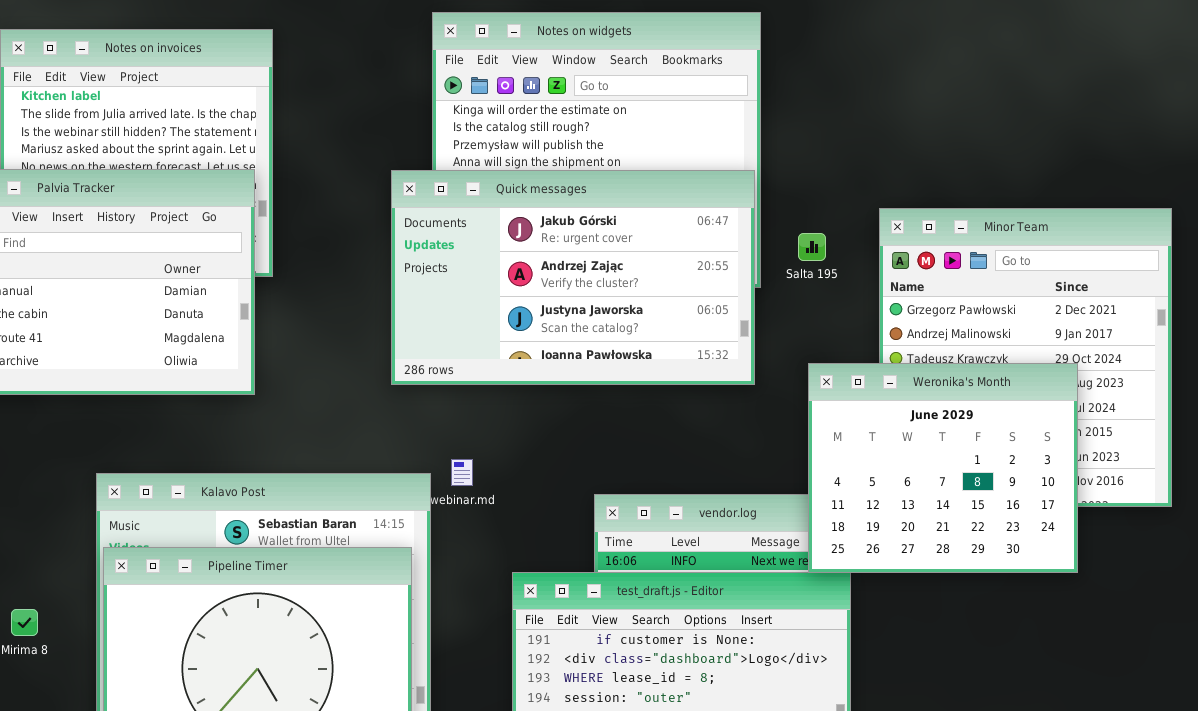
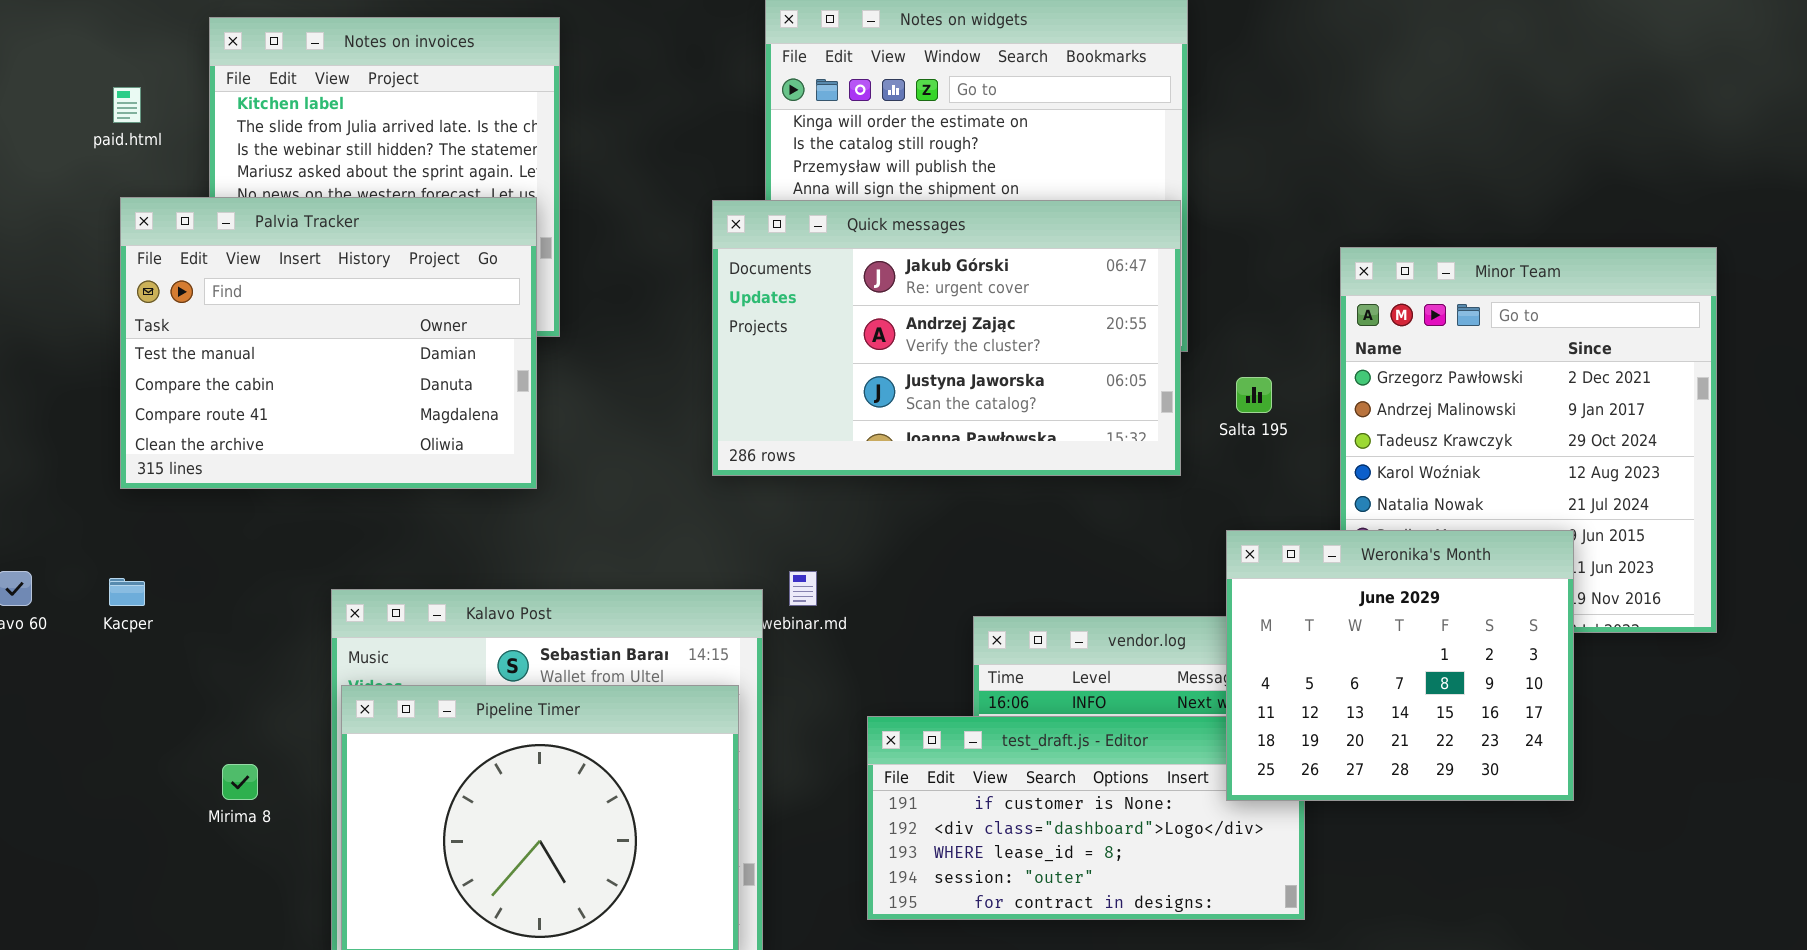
Salta 195: [798,233,826,261] -> [1236,377,1272,413], moved
Weronika's Month: [808,363,1078,573] -> [1226,530,1574,801], moved

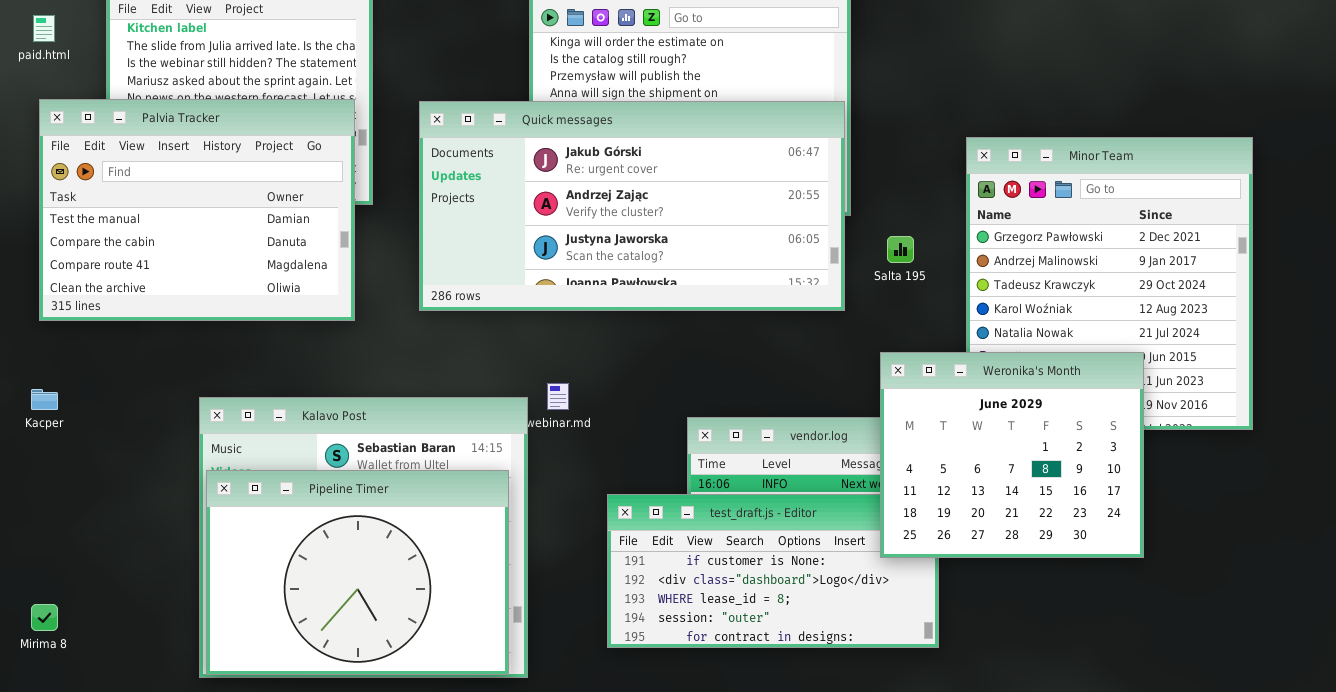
Quick messages: [712,200,1181,476] -> [419,101,845,311], resized
Mirima 8: [222,764,258,800] -> [31,604,58,631], moved

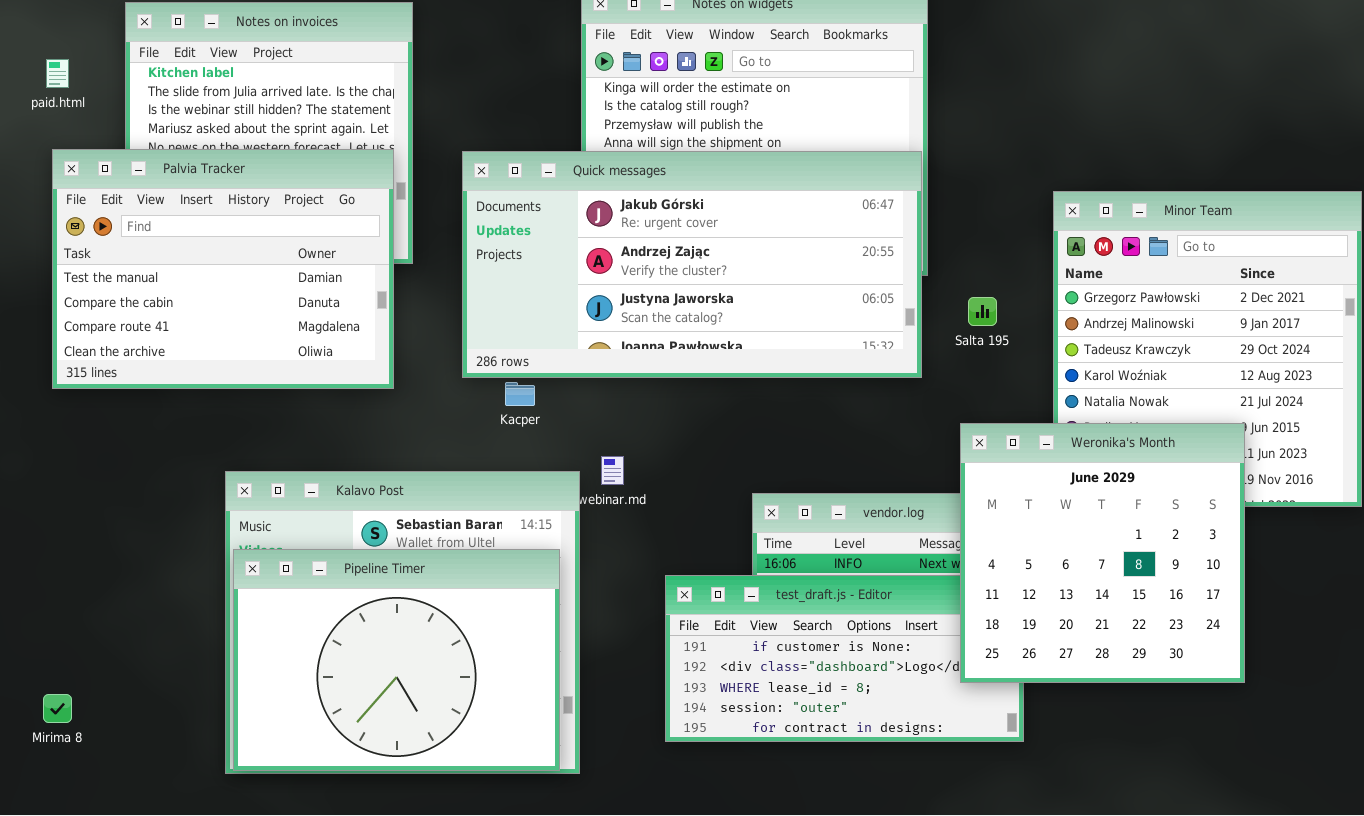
Weronika's Month: [880,352,1144,558] -> [960,423,1245,683], resized
Kacper: [31,389,58,410] -> [505,382,535,406], moved

